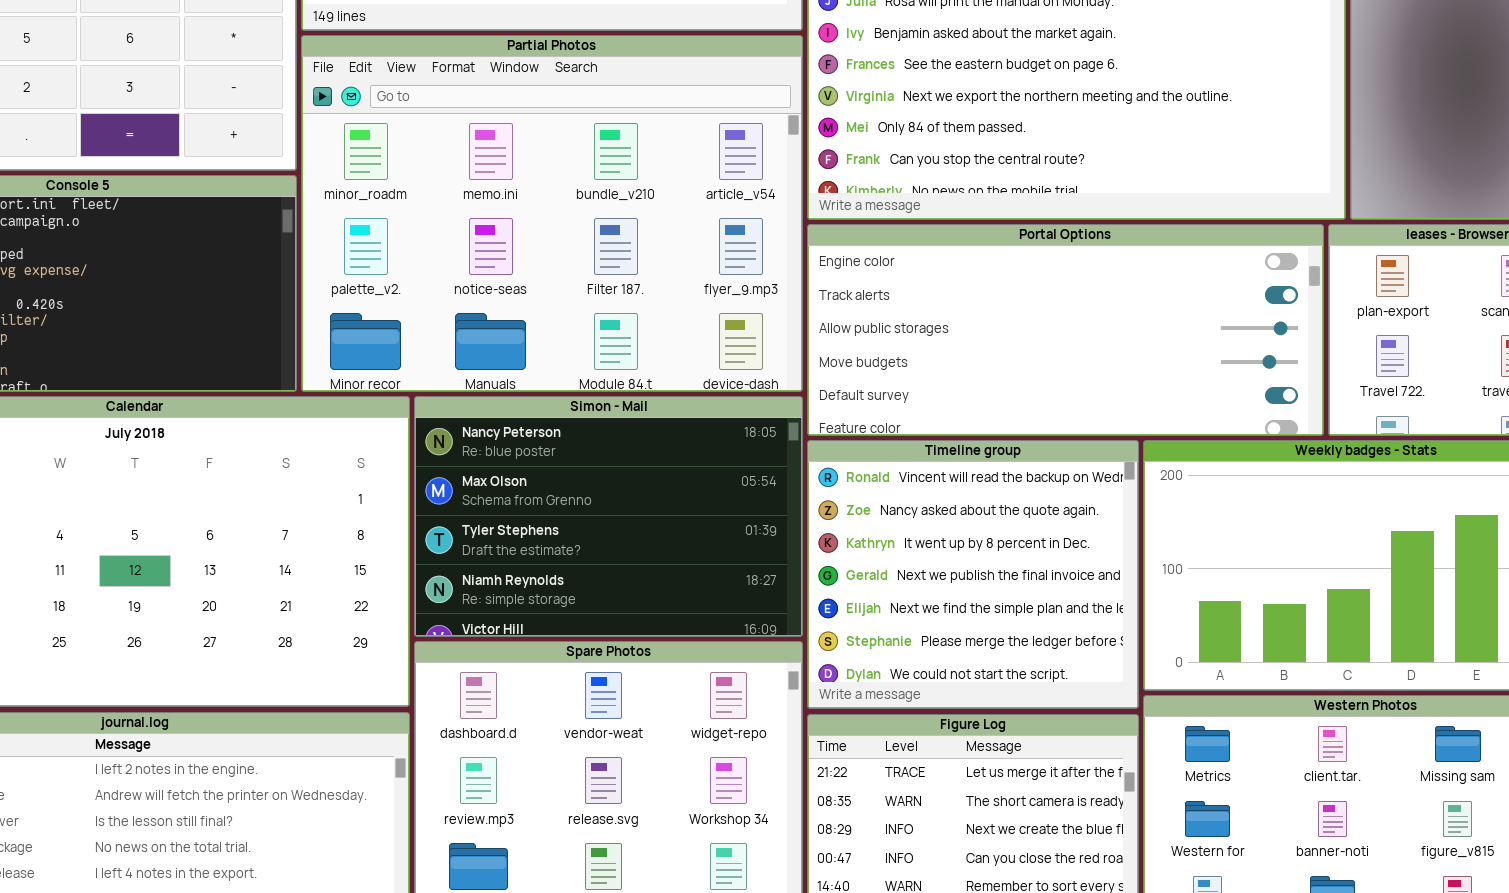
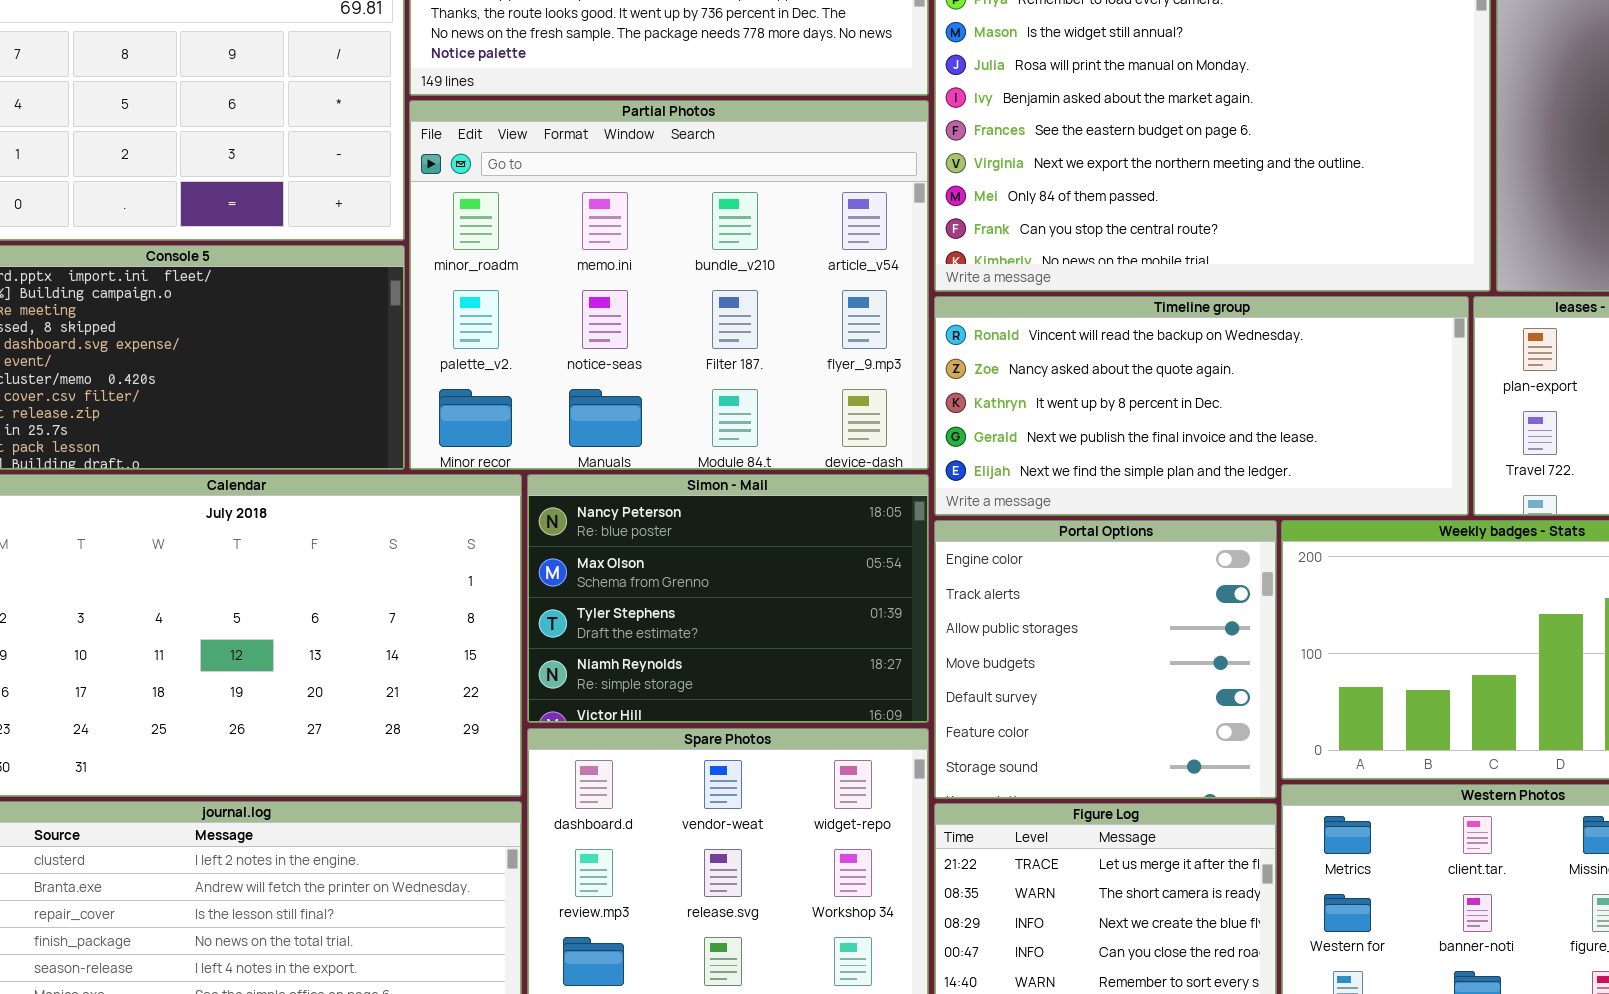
Portal Options: [807,224,1324,436] -> [934,520,1277,799], moved, resized
Timeline group: [807,440,1139,709] -> [934,296,1469,516], moved, resized

